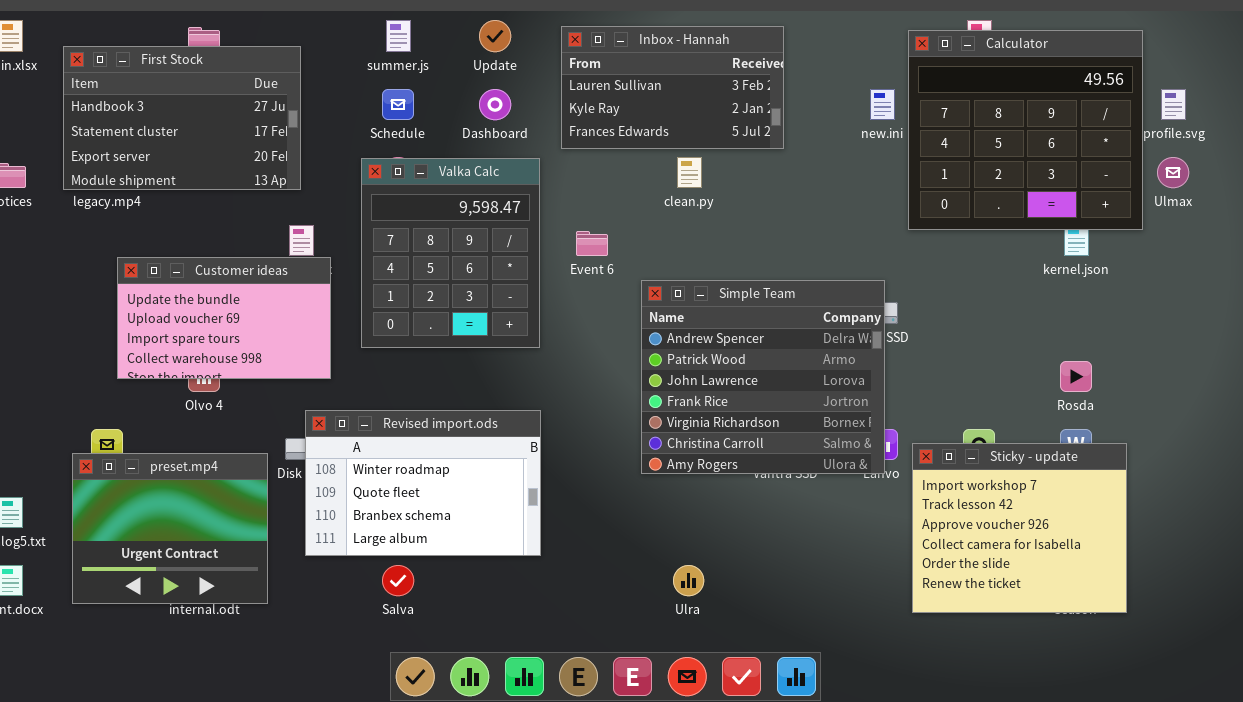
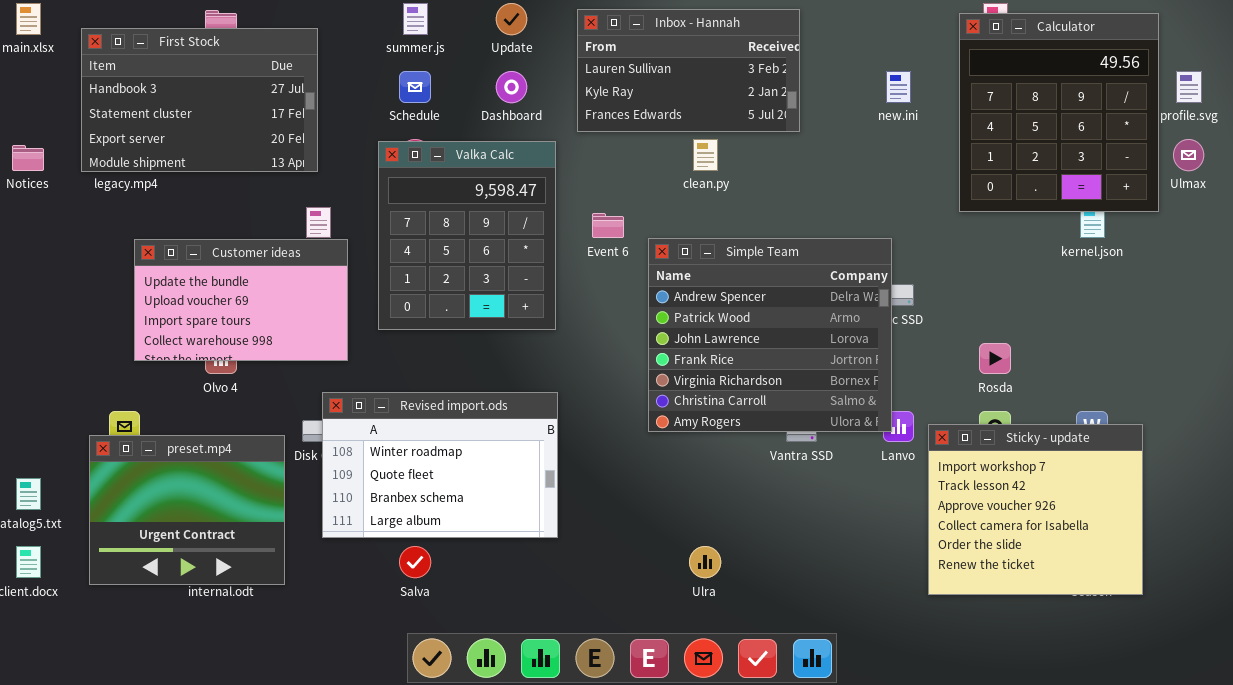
Calculator: [908,30,1143,230] -> [959,13,1159,212], resized
Simple Team: [641,280,885,474] -> [648,238,892,432], moved
Rosda: [1060,361,1092,392] -> [979,343,1011,374], moved

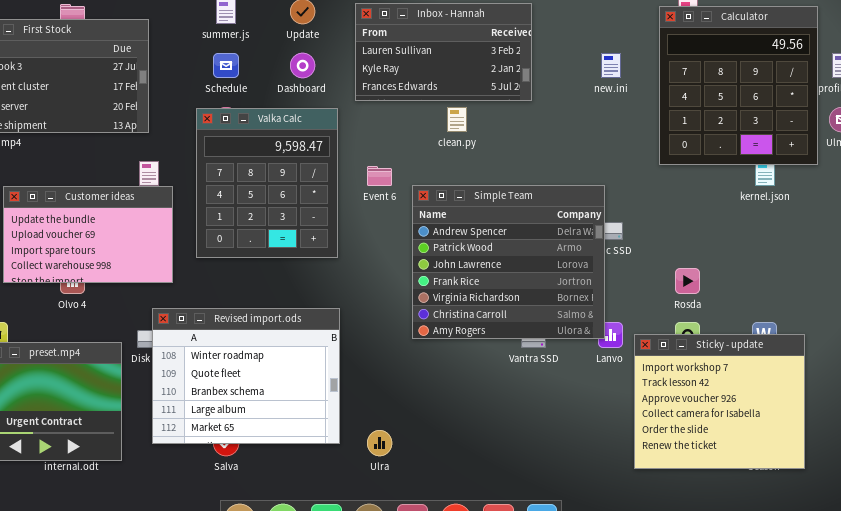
Revised import.ods: [322,392,558,538] -> [152,308,340,444], resized
Ulra: [689,546,721,578] -> [367,430,392,456], moved

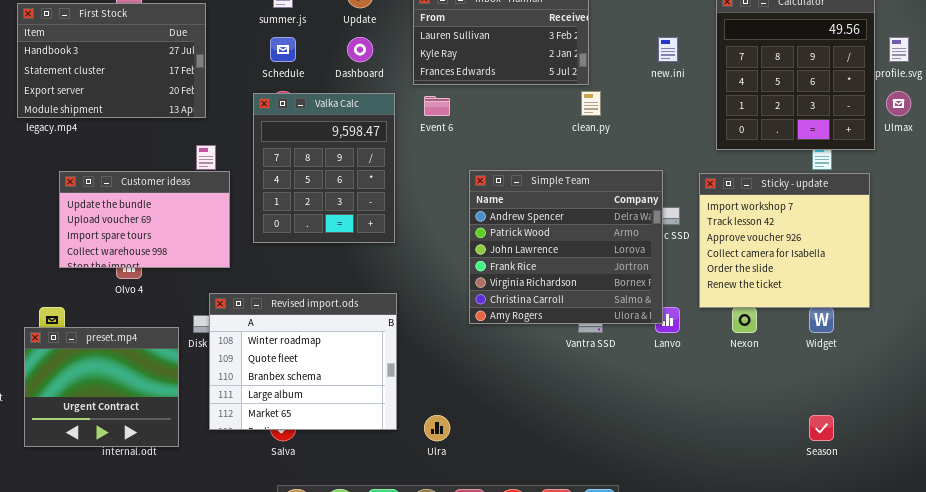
clean.py: [447,107,467,132] -> [581,91,601,116], moved
Event 6: [367,166,392,186] -> [424,96,450,116], moved
Sticky - update: [634,334,805,469] -> [699,173,870,308], moved

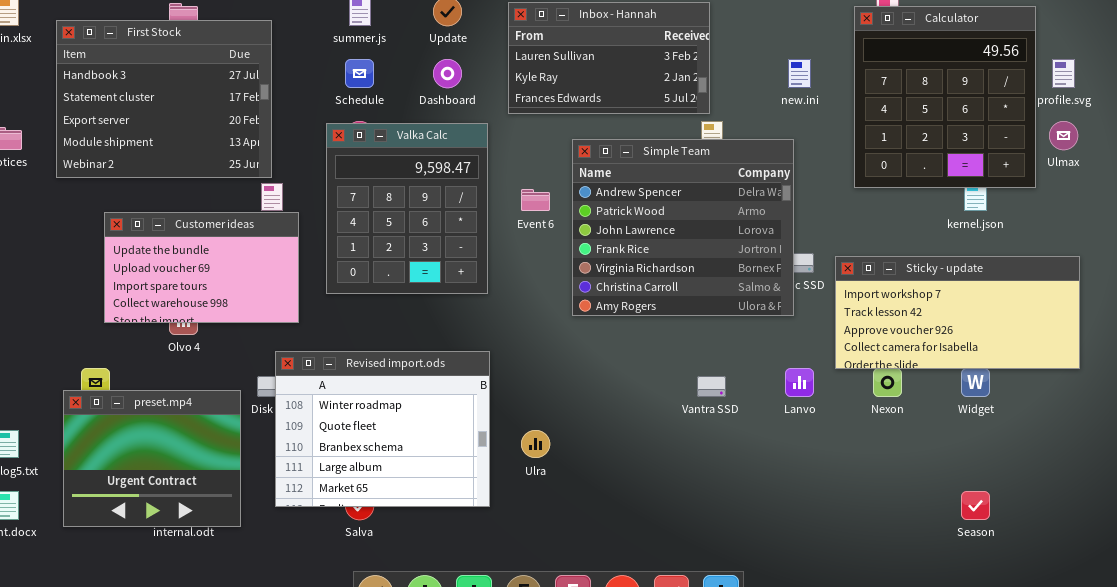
First Stock: [17,3,206,118] -> [56,20,272,178], resized
Event 6: [424,96,450,116] -> [521,189,550,211], moved
Simple Team: [469,170,663,324] -> [572,139,794,316], moved
Sticky - update: [699,173,870,308] -> [835,256,1080,369], resized
Ulra: [424,415,450,441] -> [521,430,550,458], moved

